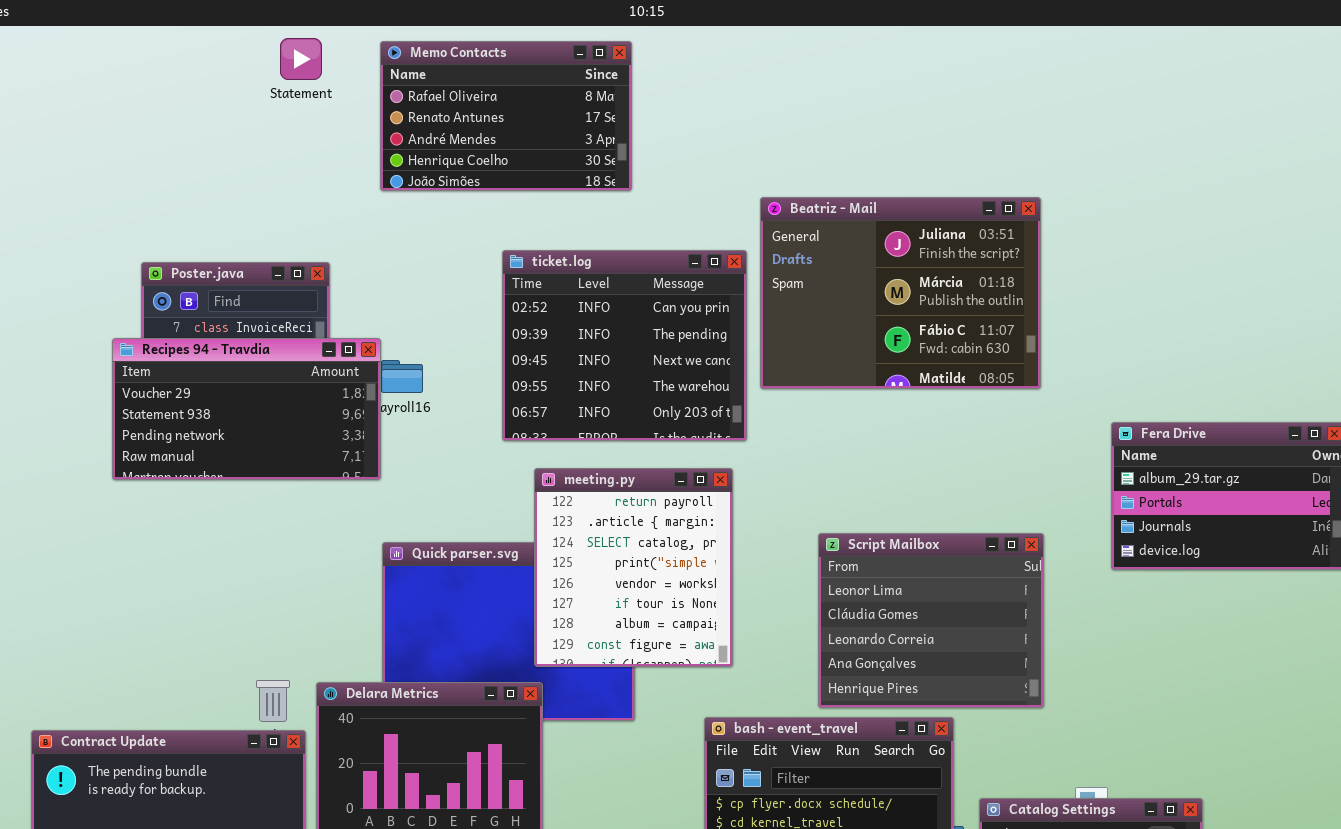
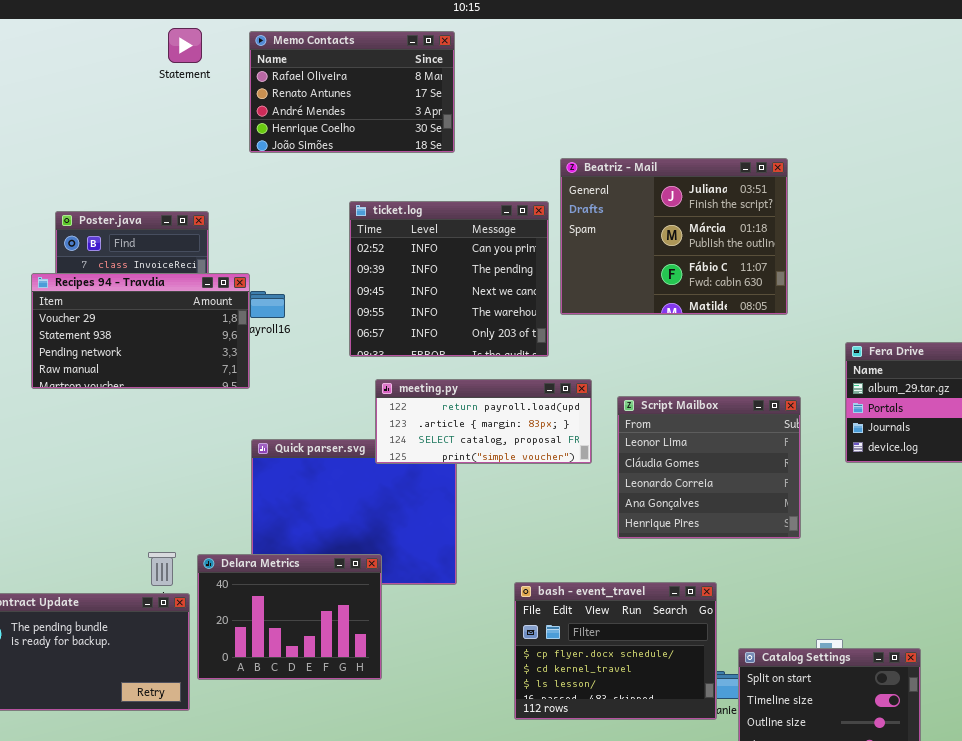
meeting.py: [534,468,733,667] -> [375,379,592,464], resized
Script Mailbox: [818,533,1044,708] -> [617,396,801,539], moved

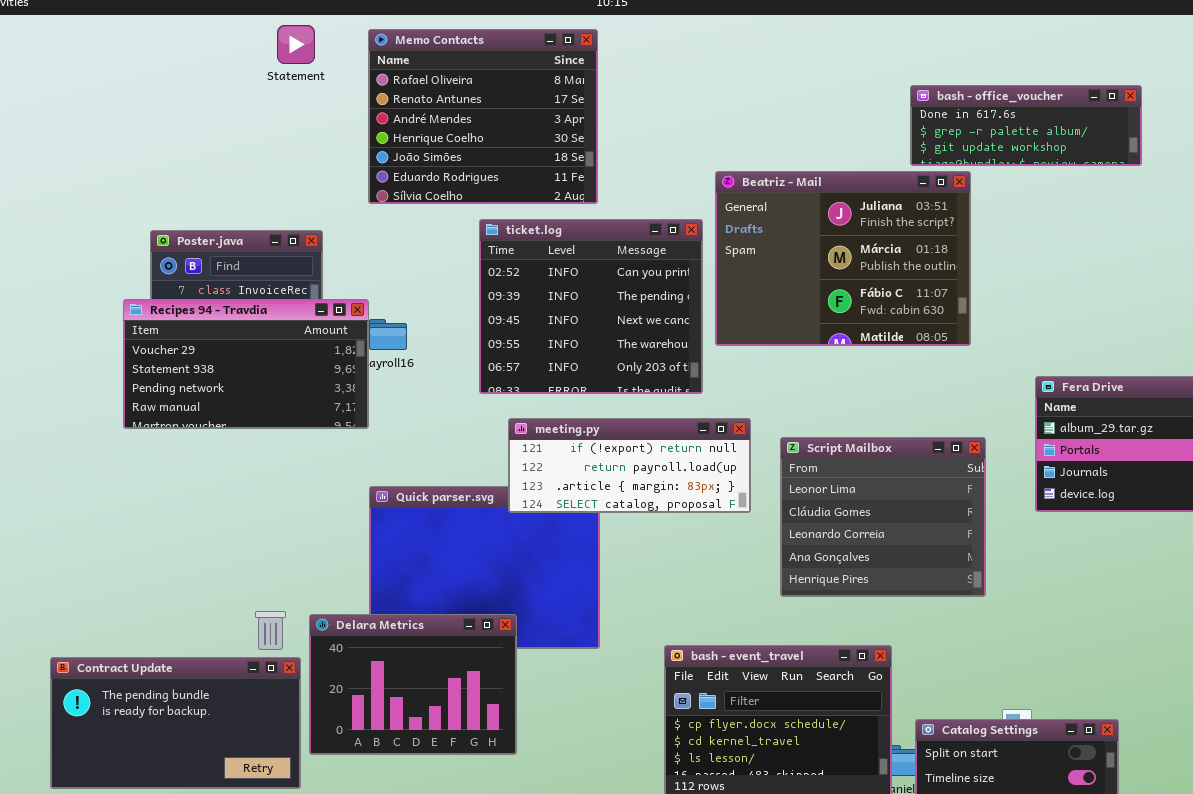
Memo Contacts: [249,31,455,153] -> [368,29,598,204], resized
bash - office_voucher: none -> [910,85,1142,166], opened
meeting.py: [375,379,592,464] -> [508,418,751,513], scrolled up 1 row

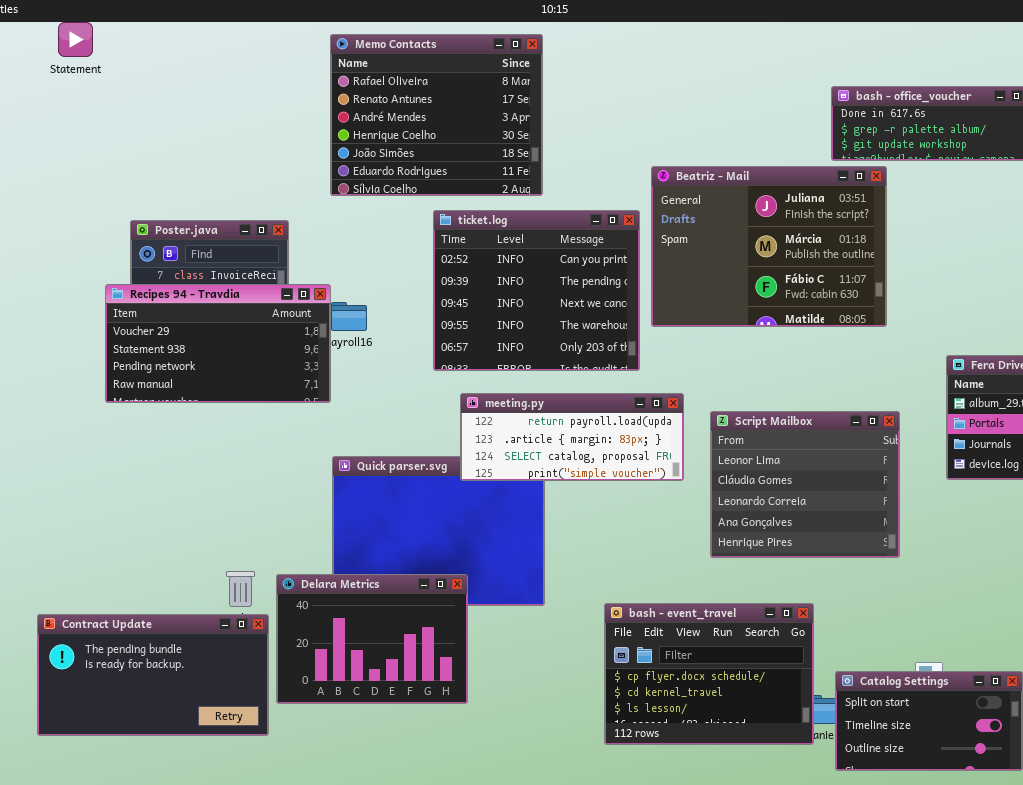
Statement: [277,25,315,64] -> [58,22,93,57], moved
meeting.py: [508,418,751,513] -> [460,393,684,481], scrolled down 1 row

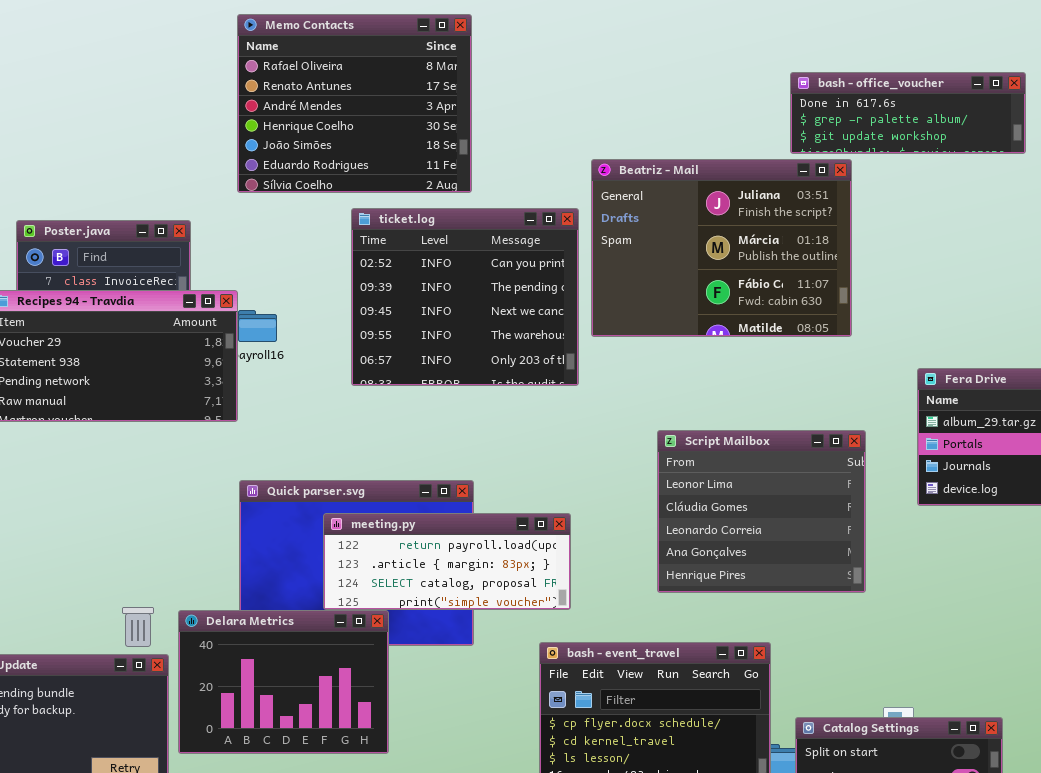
meeting.py: [460,393,684,481] -> [323,513,571,610], moved

